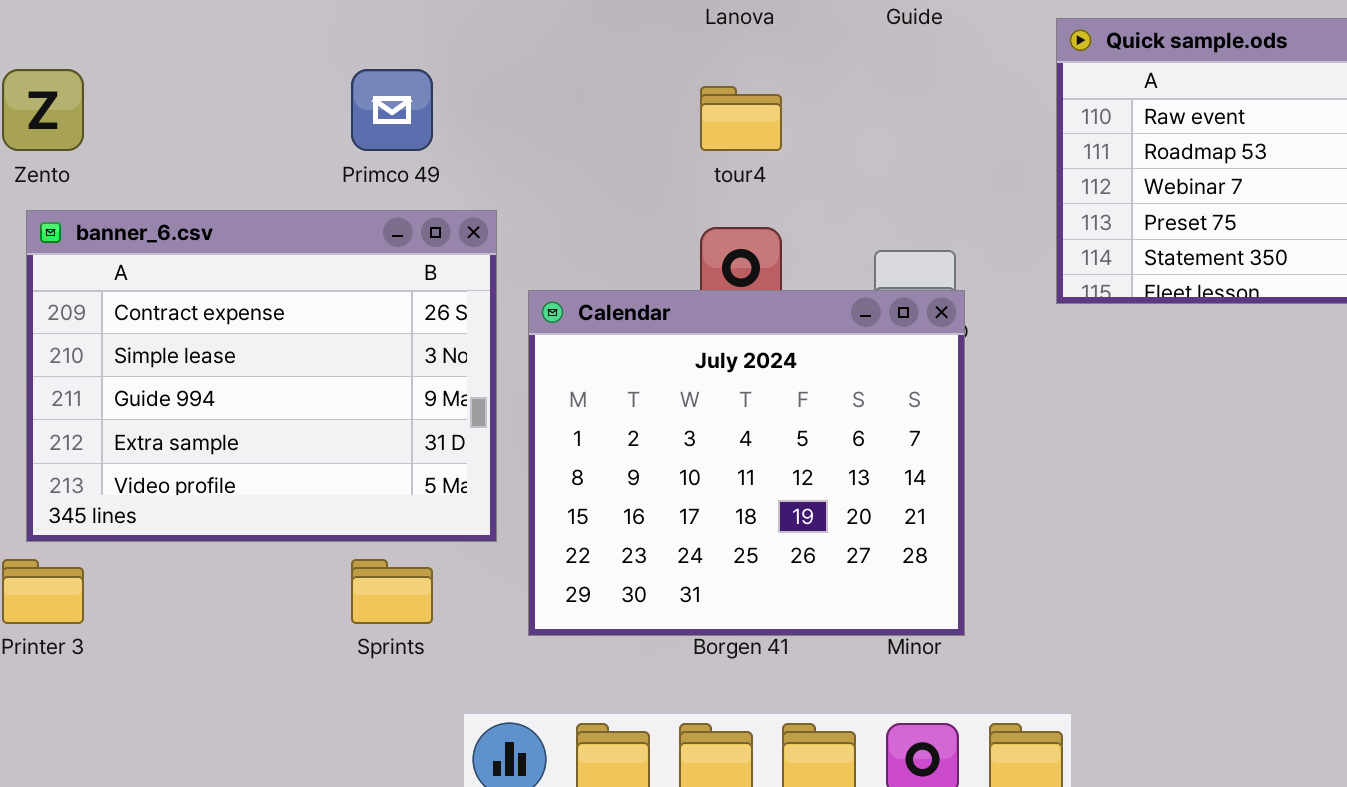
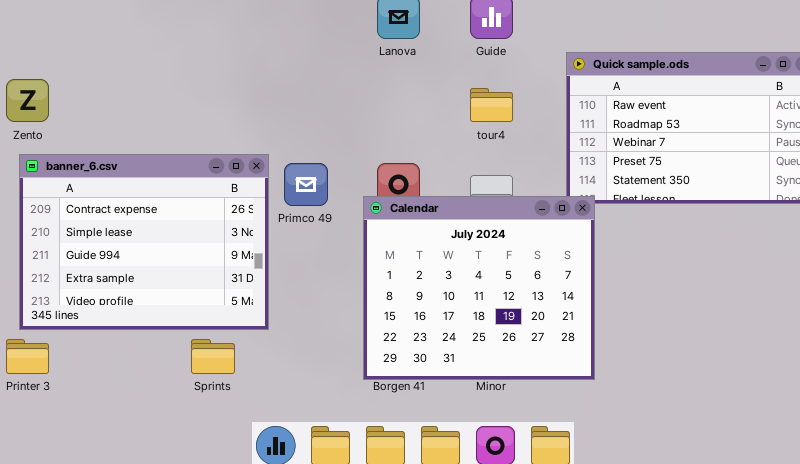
Primco 49: [351,69,433,151] -> [284,163,328,206], moved
tour4: [700,86,782,151] -> [470,88,513,122], moved
Calendar: [528,290,965,636] -> [363,196,595,380], moved

